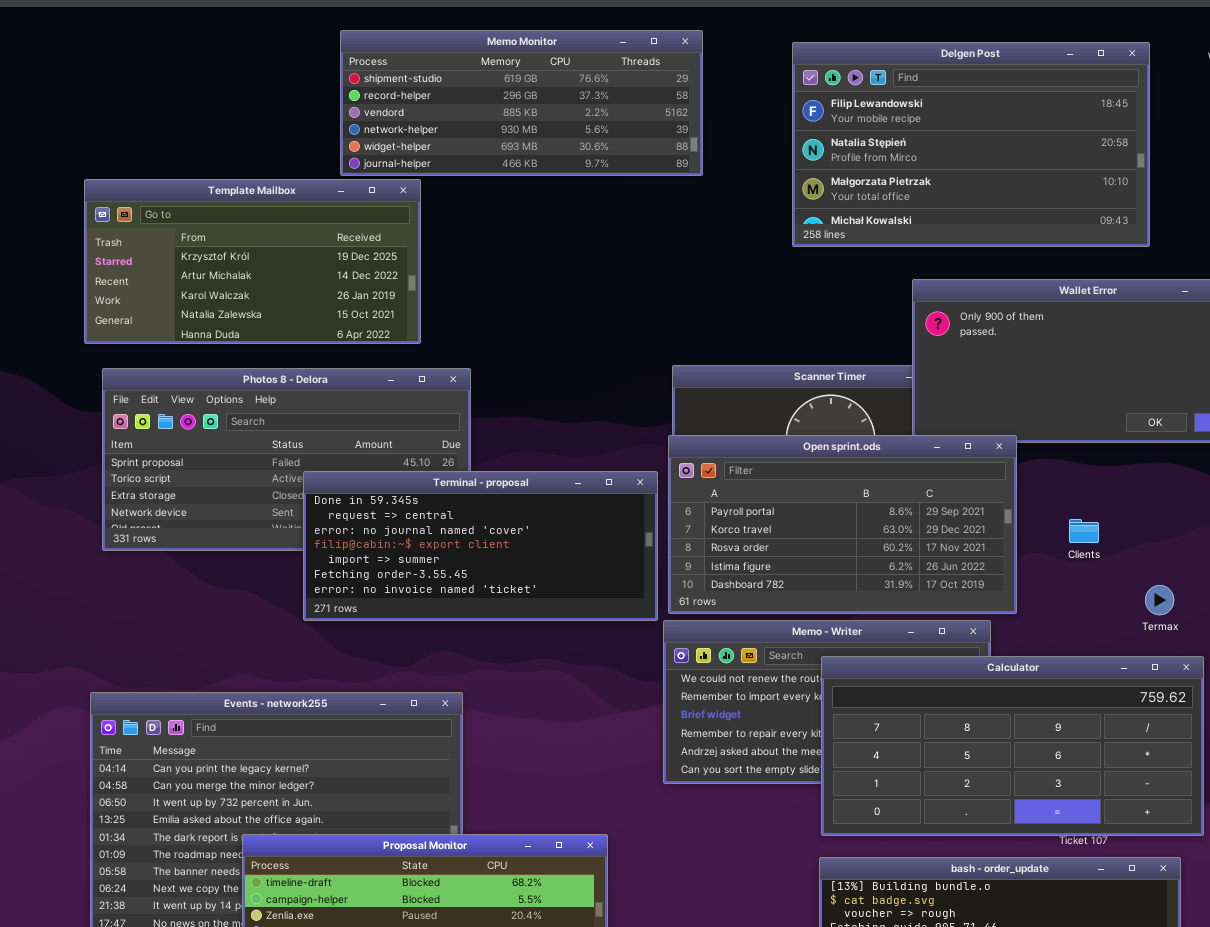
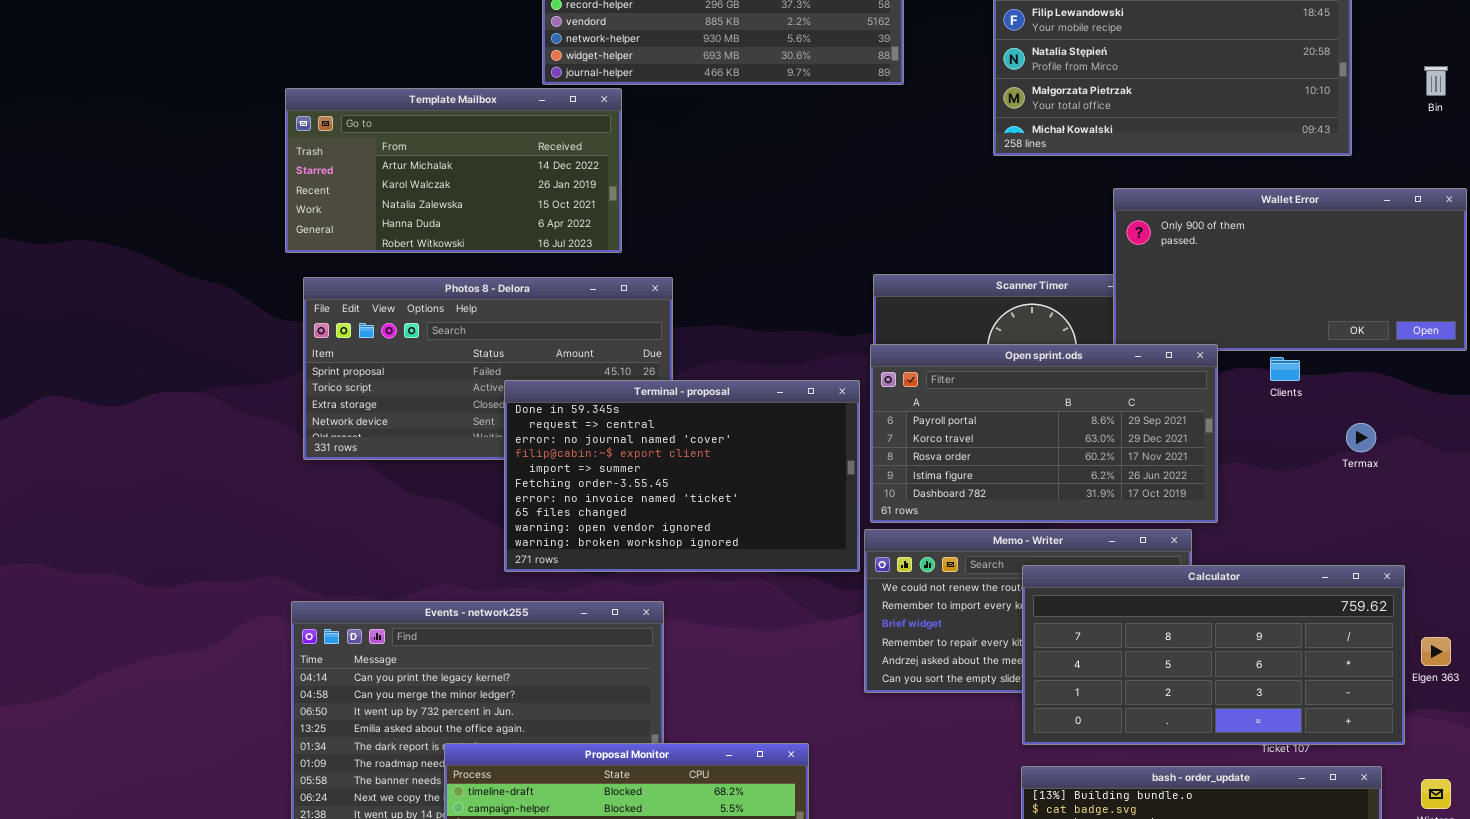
Template Mailbox: [84,179,421,344] -> [285,88,622,253], scrolled down 1 row
Terminal - proposal: [303,471,658,621] -> [504,380,860,572], resized
Clients: [1069,519,1099,543] -> [1270,357,1300,381], moved
Termax: [1145,585,1174,615] -> [1346,423,1376,452], moved

